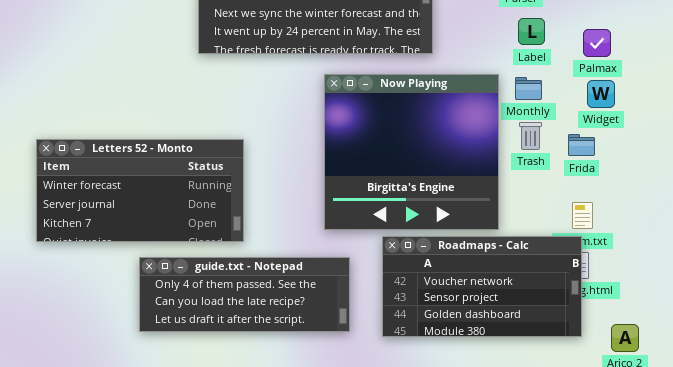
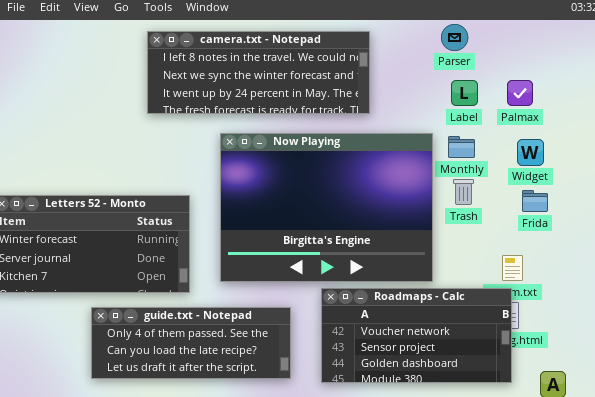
Palmax: [583,29,611,57] -> [507,80,533,106], moved
Now Playing: [324,74,499,230] -> [220,133,433,282], resized
Frida: [568,134,595,156] -> [522,190,548,212], moved

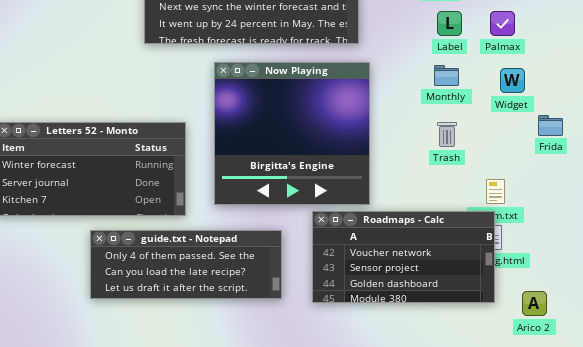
Now Playing: [220,133,433,282] -> [214,62,370,205], resized
Trash: [453,179,474,205] -> [437,122,457,147], moved
Frida: [522,190,548,212] -> [538,115,563,136], moved

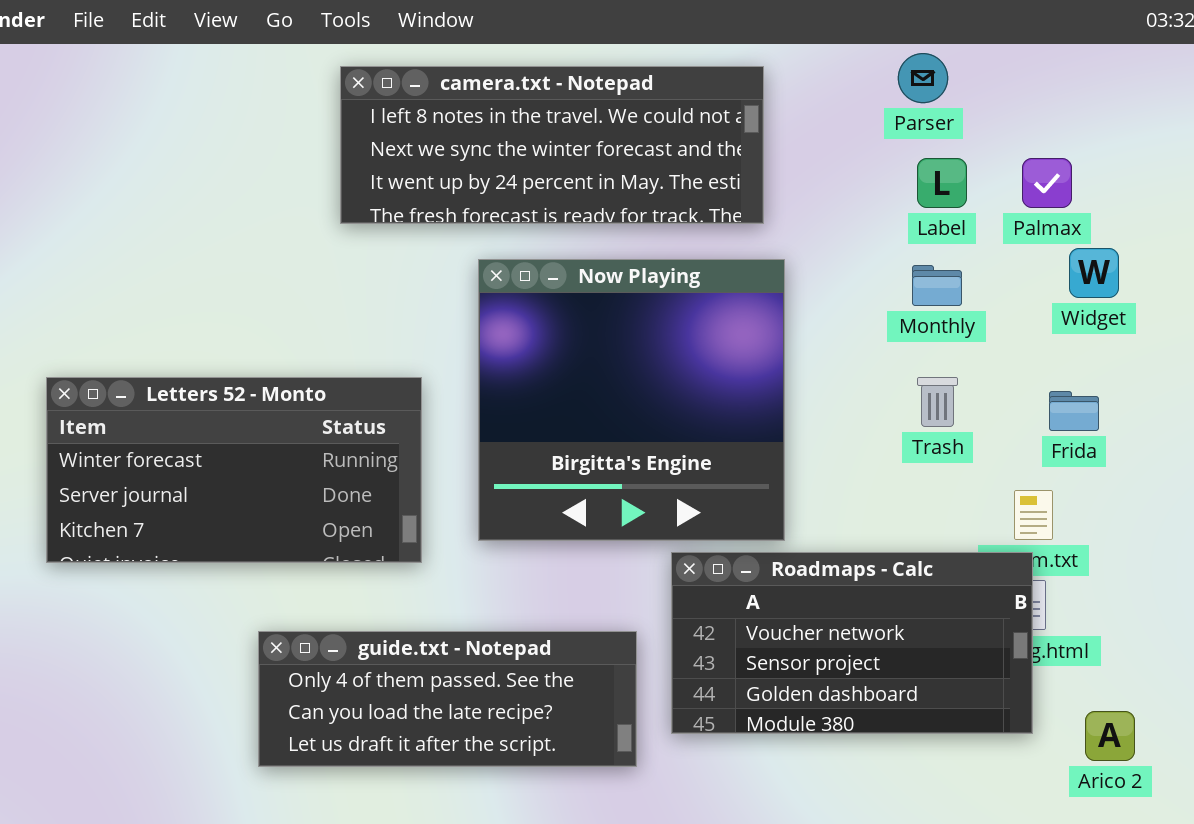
Widget: [500,68,525,93] -> [1069,248,1119,298], moved
Frida: [538,115,563,136] -> [1049,391,1099,431], moved
guide.txt - Notepad: [90,230,282,299] -> [258,631,637,767], moved

